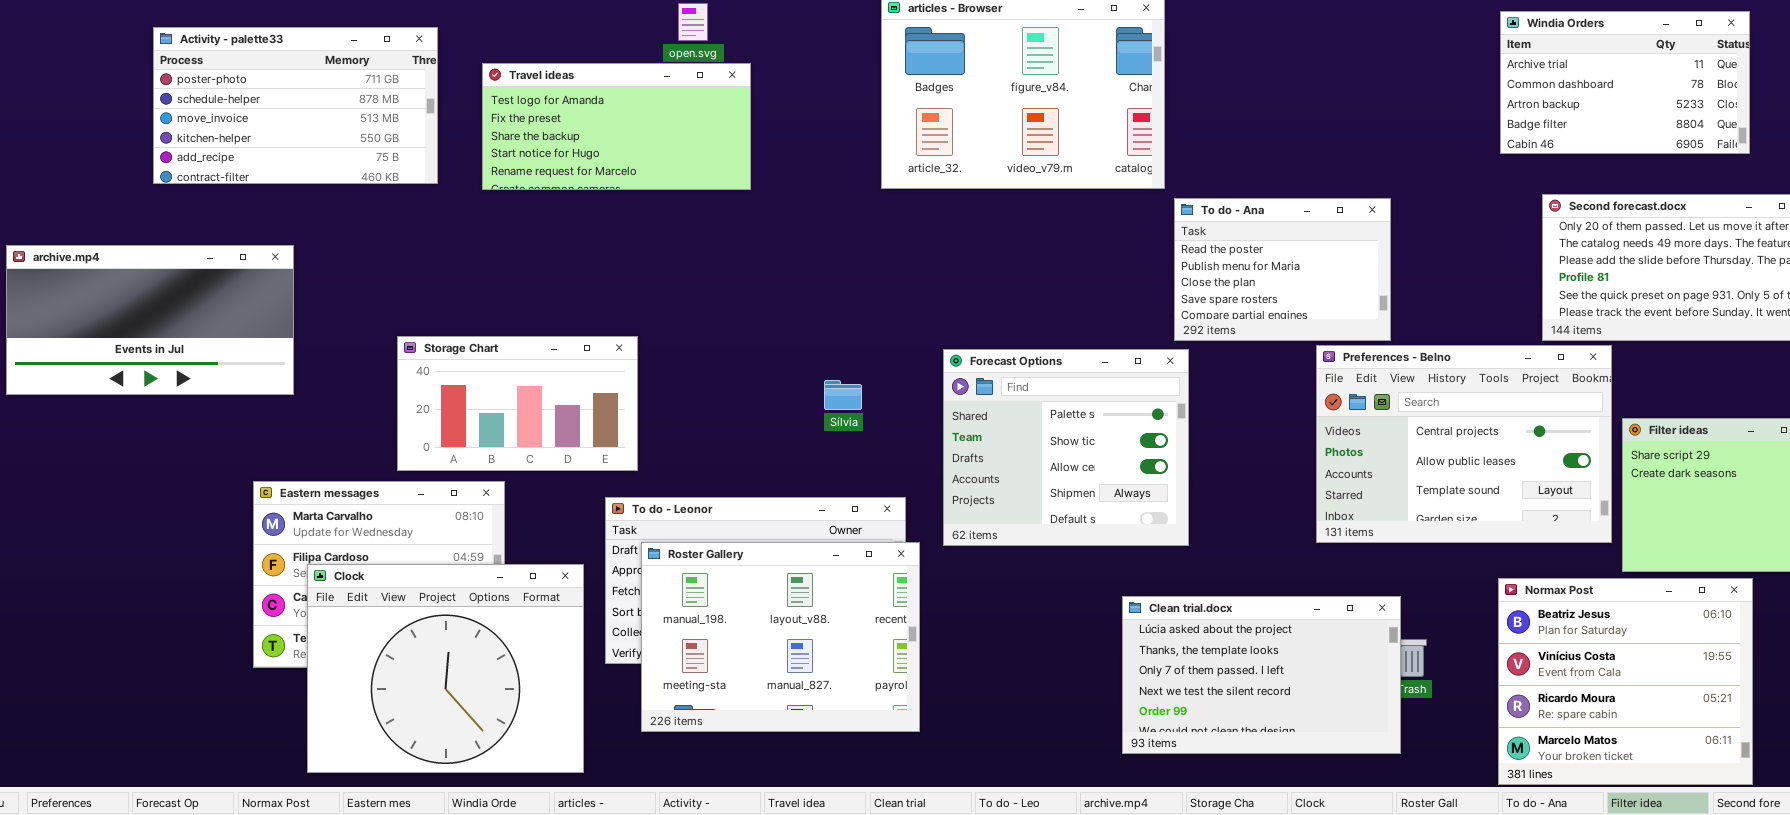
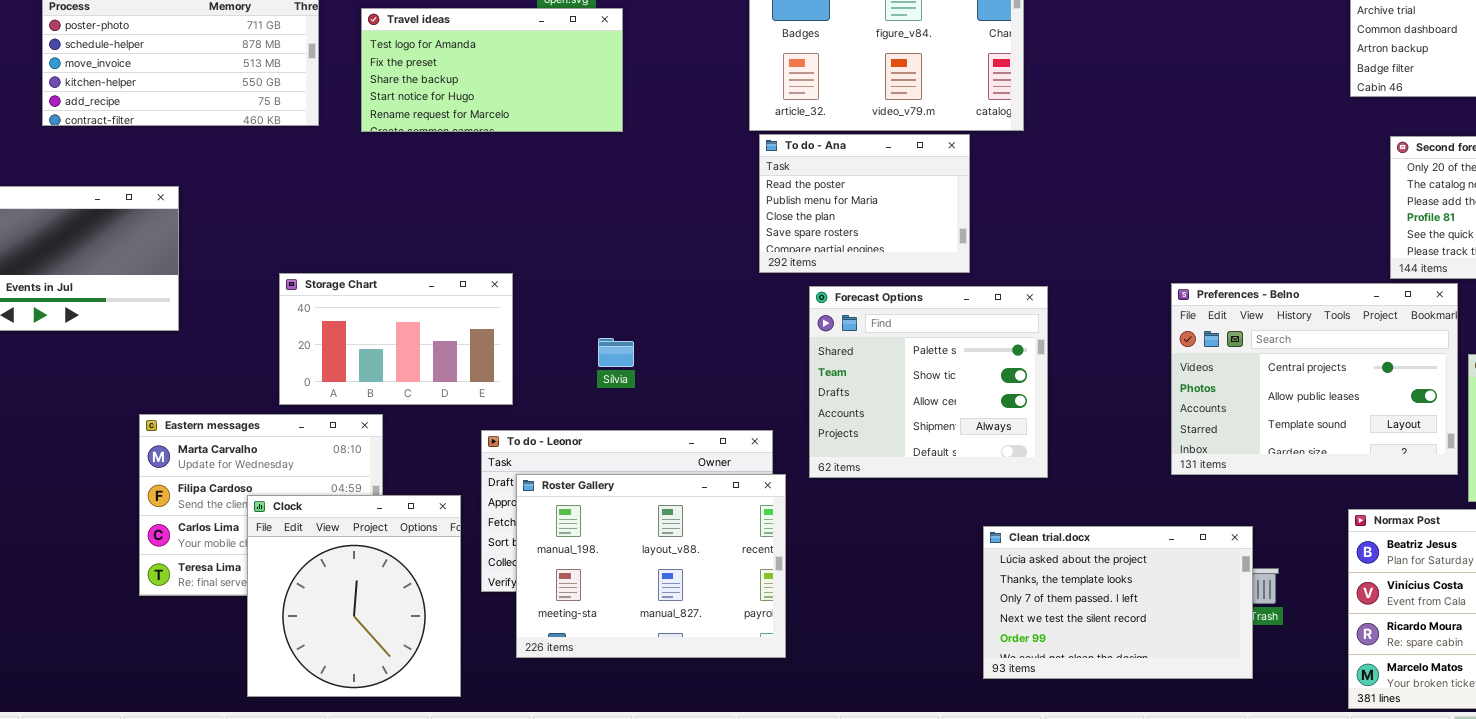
To do - Ana: [1174,198,1391,341] -> [759,134,970,273], moved
Sílvia: [824,380,862,410] -> [598,338,634,367], moved
Clock: [307,564,584,773] -> [247,495,461,697], resized

